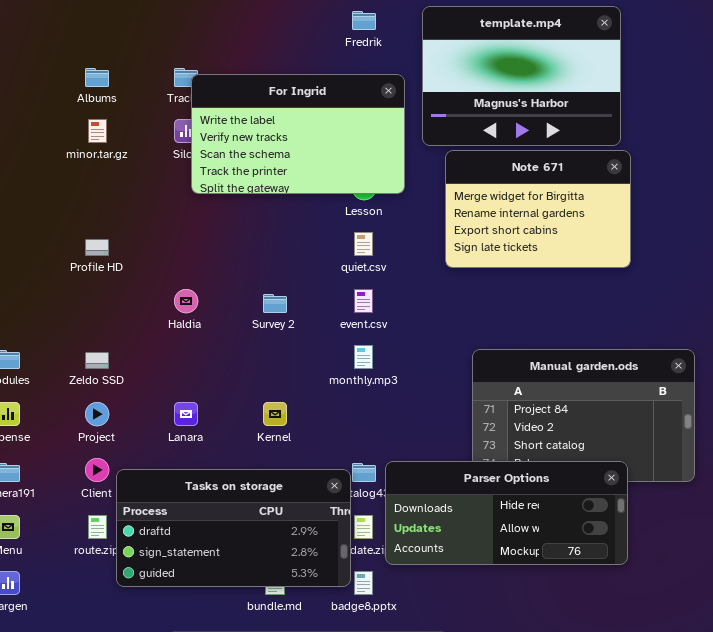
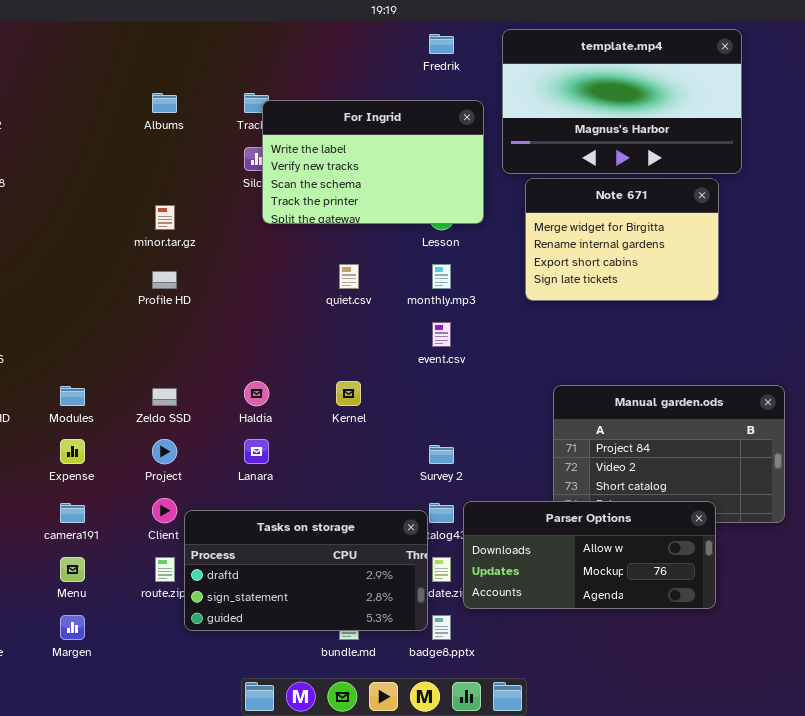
template.mp4: [422,6,621,146] -> [502,29,742,174], resized
minor.tar.gz: [88,119,107,143] -> [155,205,175,230], moved
quiet.csv: [354,232,373,256] -> [339,264,359,289], moved
Haldia: [174,289,198,313] -> [244,381,269,406], moved
Survey 2: [263,294,287,313] -> [429,445,454,464], moved
monthly.mp3: [354,345,373,369] -> [432,264,451,289], moved
Kernel: [263,402,287,426] -> [336,381,361,406], moved
Parser Options: [385,461,628,565] -> [463,501,716,609], scrolled down 1 row

